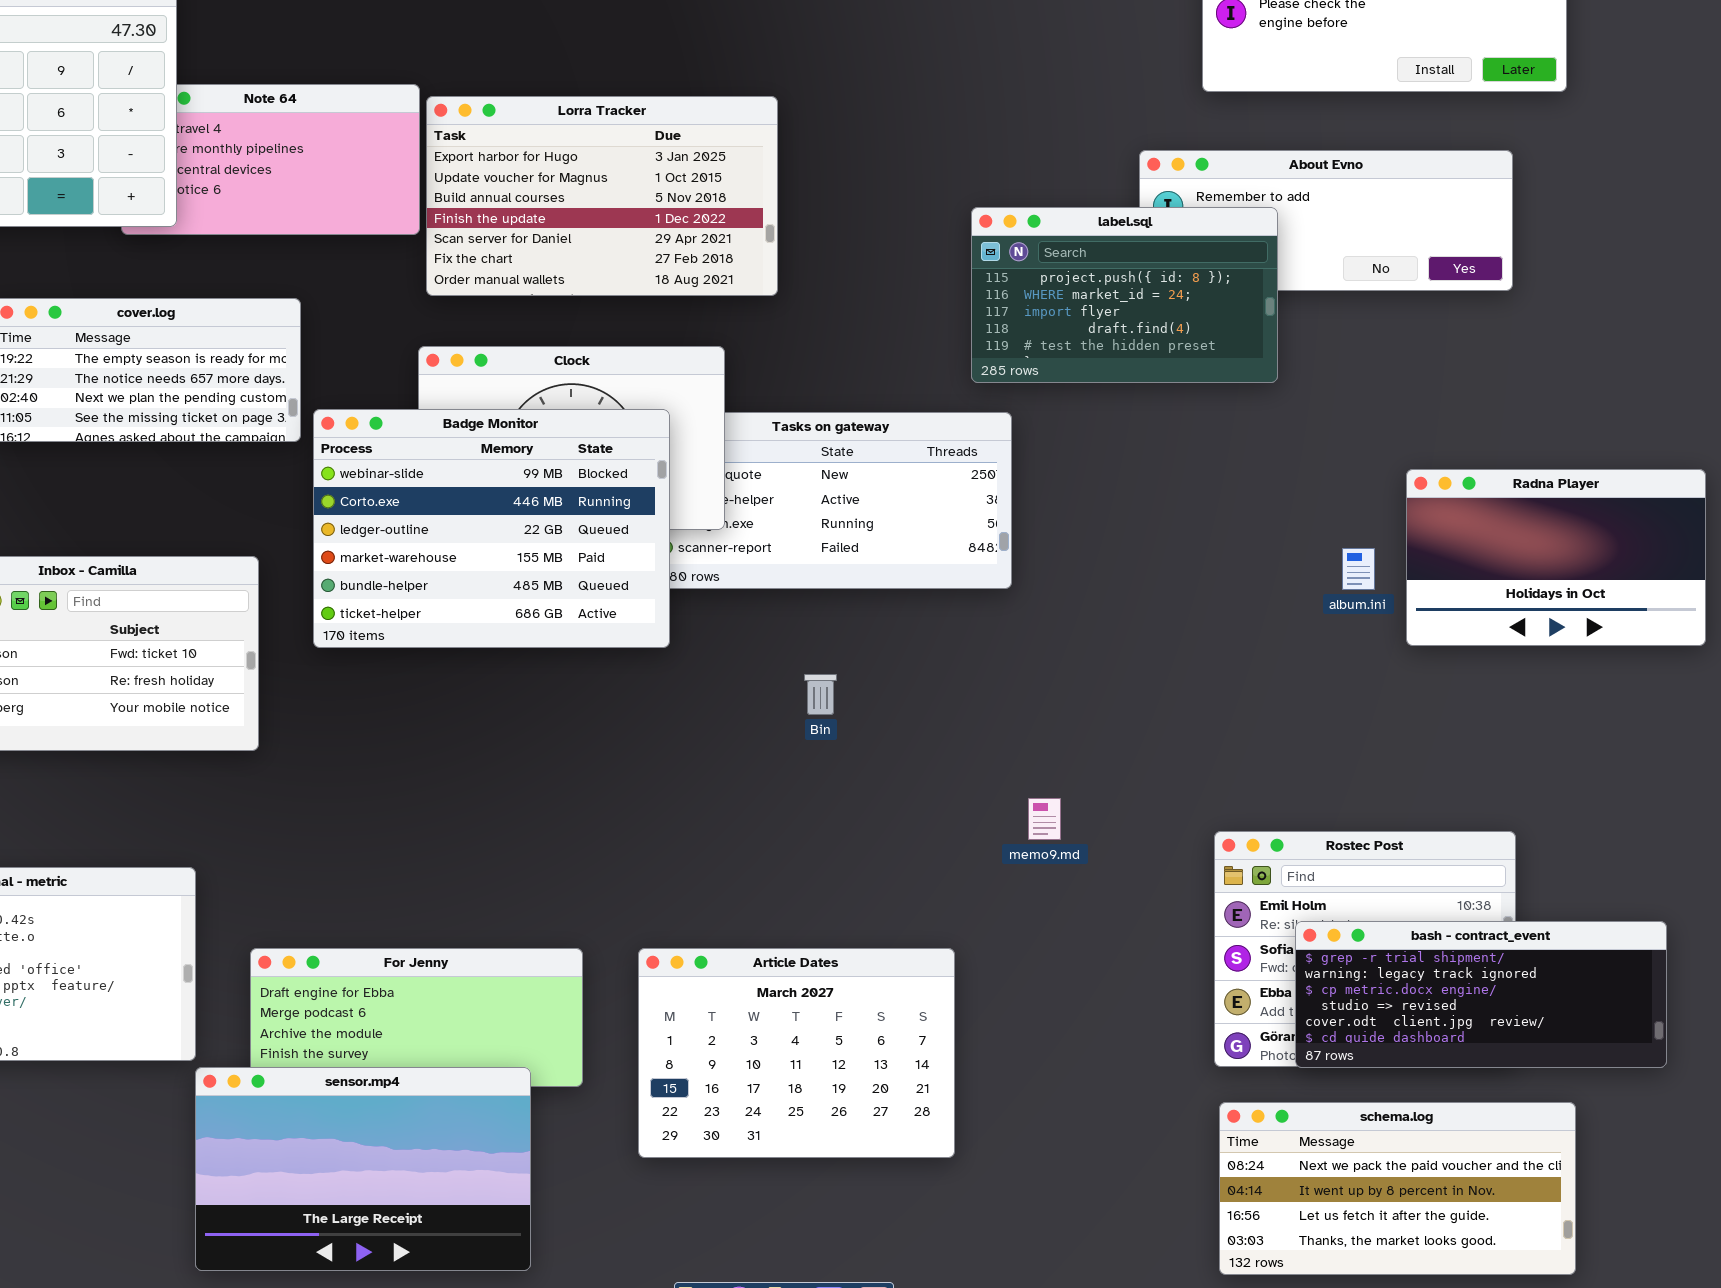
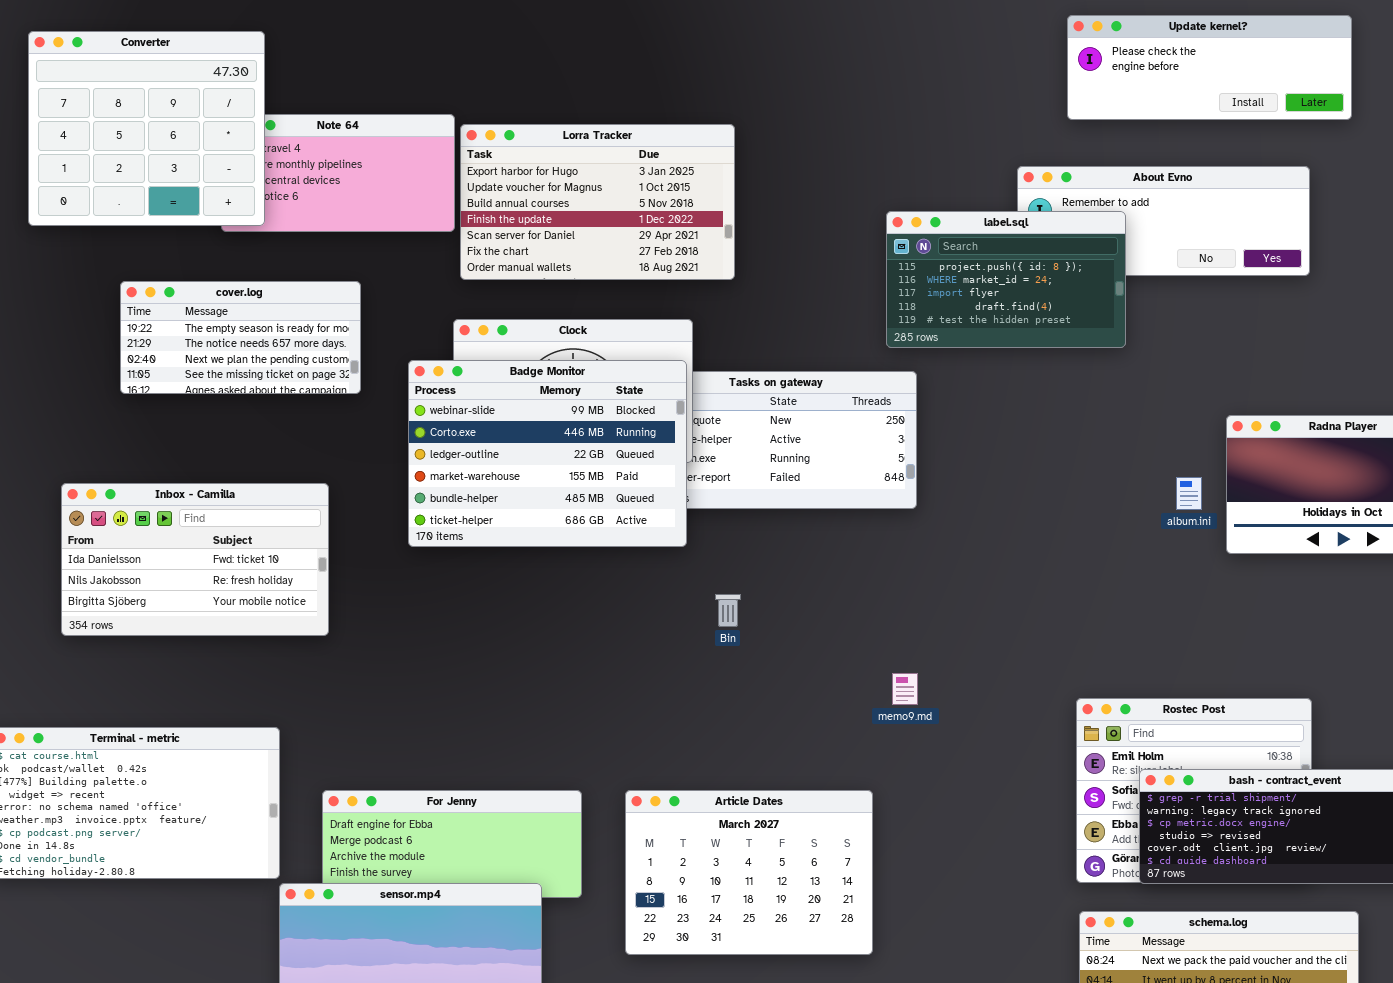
Badge Monitor: [313,409,670,648] -> [408,360,687,547], moved
Bin: [804,674,837,715] -> [715,594,741,627], moved
memo9.md: [1028,798,1061,840] -> [892,673,918,705], moved

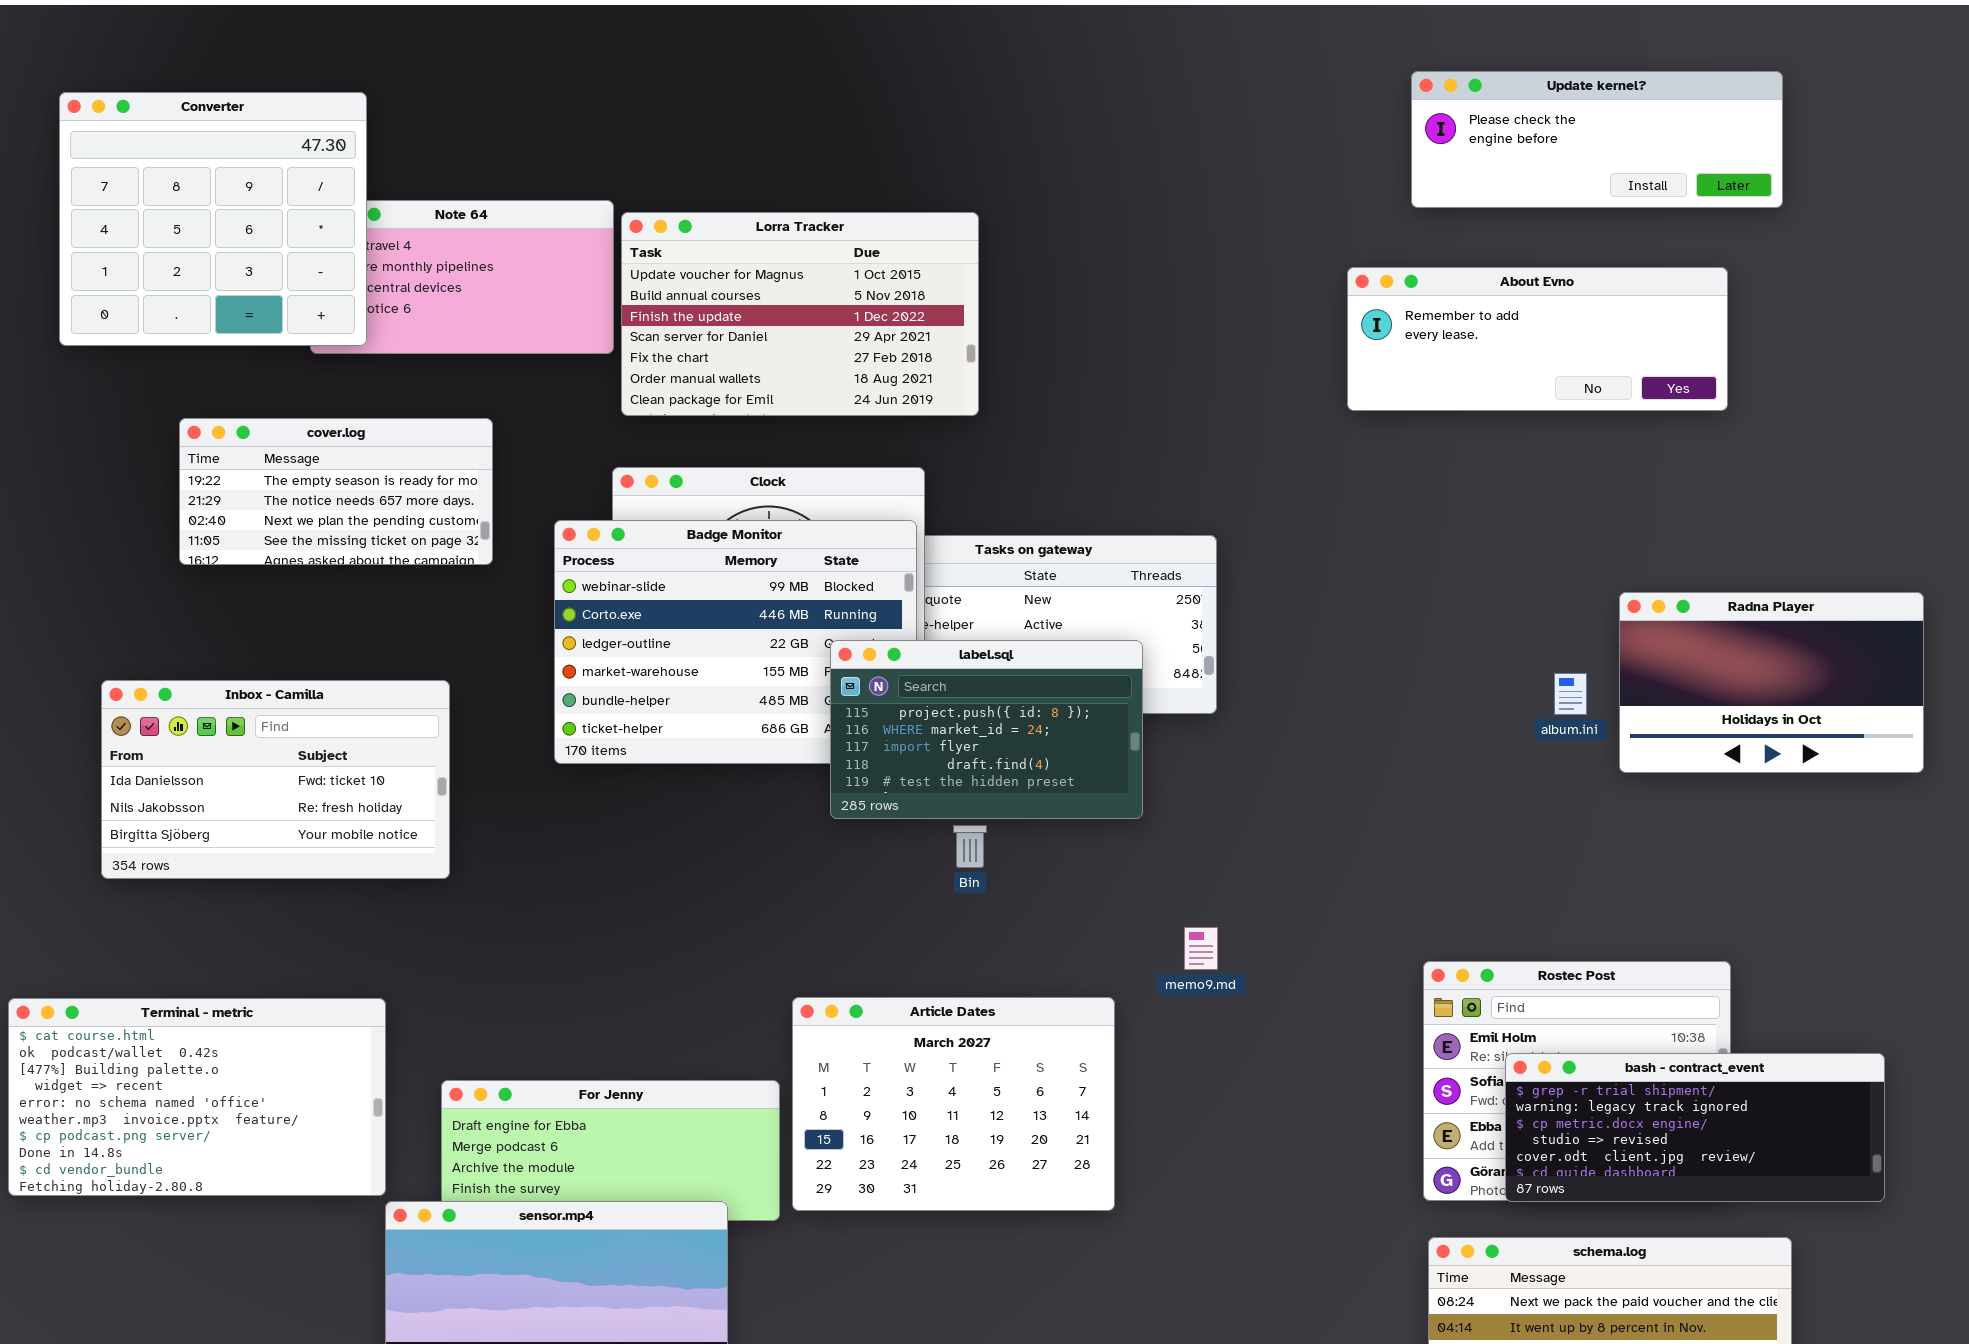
Lorra Tracker: [460,124,735,280] -> [621,212,979,416], scrolled down 1 row
label.sql: [886,211,1126,348] -> [830,640,1143,819], moved
Article Dates: [625,790,873,955] -> [792,997,1115,1211], moved

